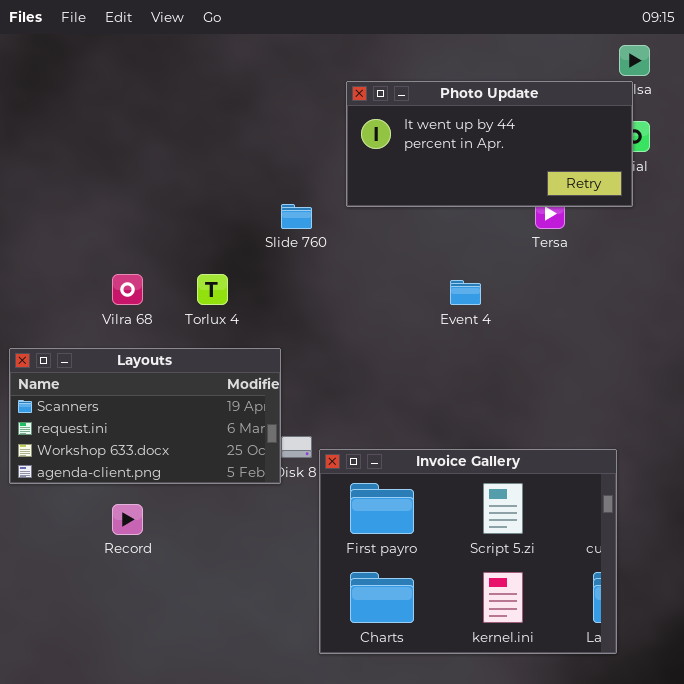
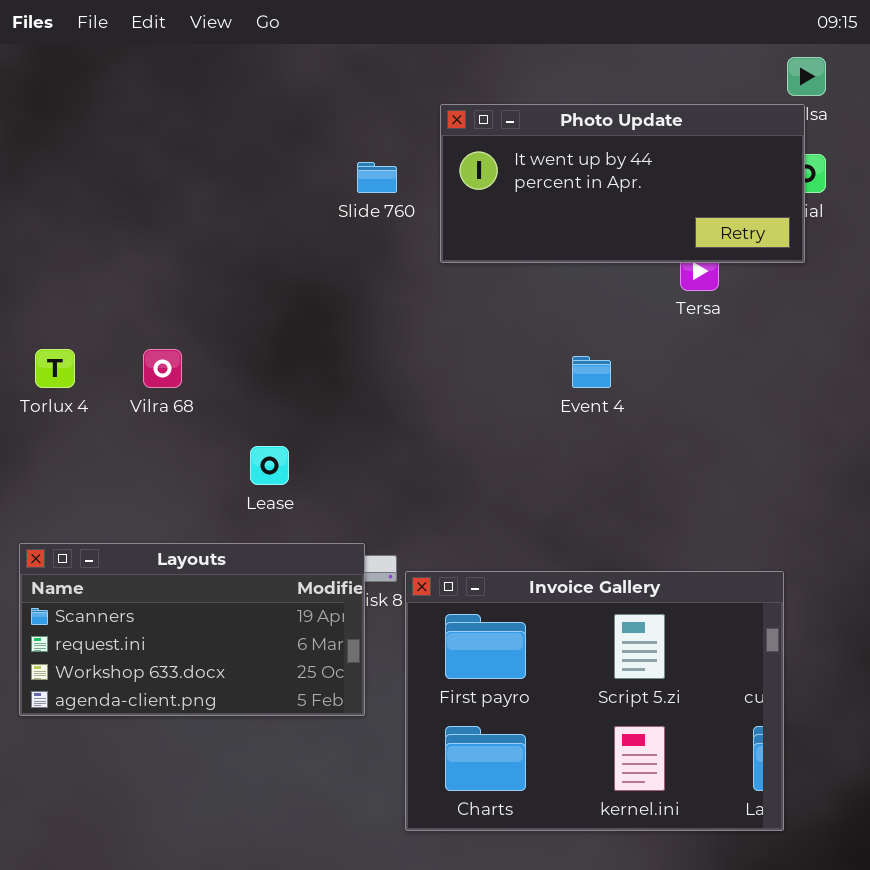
Slide 760: [281,204,312,229] -> [357,162,397,193], moved
Torlux 4: [197,274,228,305] -> [35,349,75,388], moved
Layouts: [9,348,281,484] -> [19,543,365,716], moved

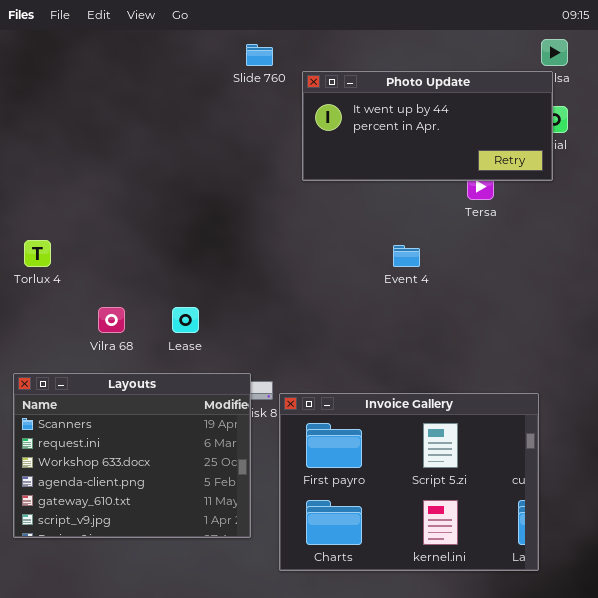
Slide 760: [357,162,397,193] -> [246,44,273,66], moved
Vilra 68: [143,349,182,388] -> [98,307,125,333], moved
Layouts: [19,543,365,716] -> [13,373,251,538], resized

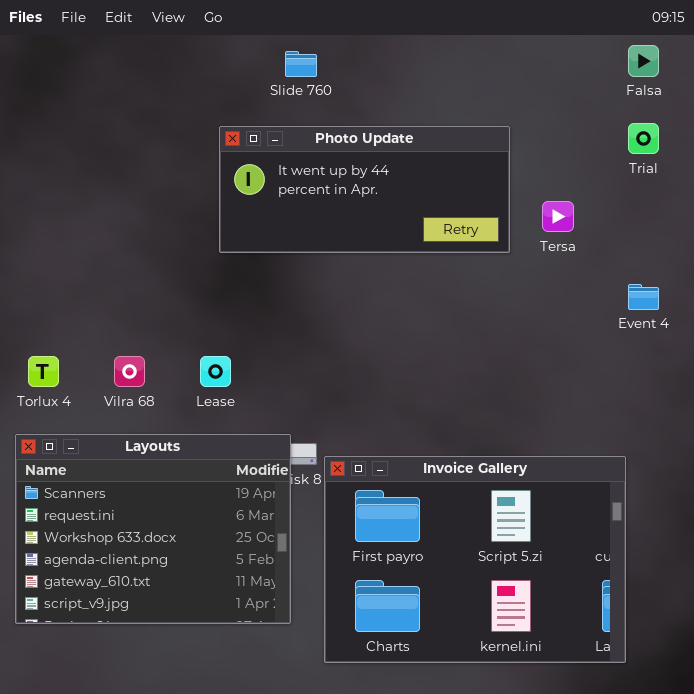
Photo Update: [302,71,553,181] -> [219,126,510,253], moved
Torlux 4: [24,240,51,267] -> [28,356,59,387], moved
Event 4: [393,245,420,267] -> [628,284,659,310], moved

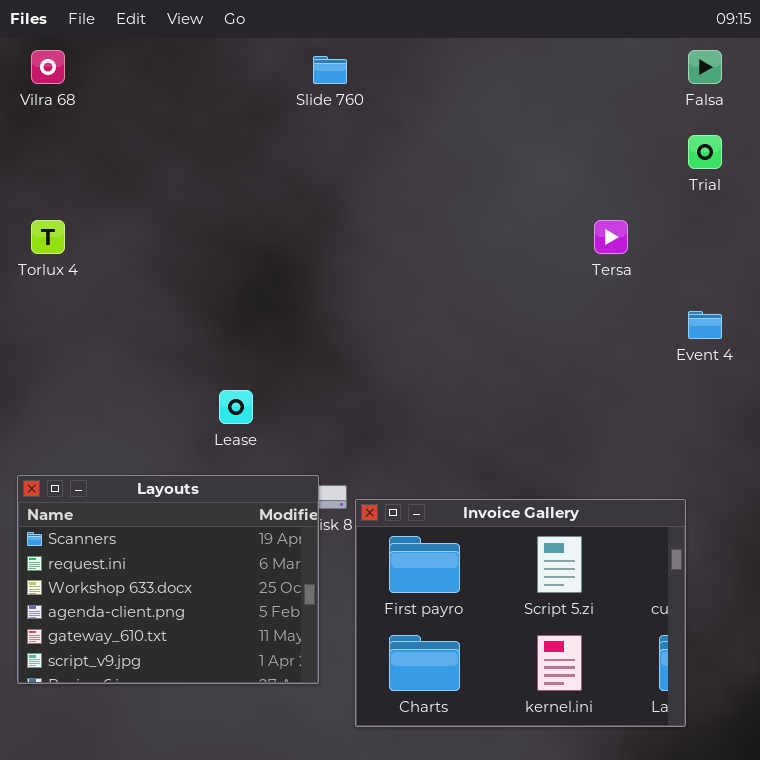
Photo Update: [219,126,510,253] -> none, closed
Torlux 4: [28,356,59,387] -> [31,220,65,254], moved
Vilra 68: [114,356,145,387] -> [31,50,65,84], moved

